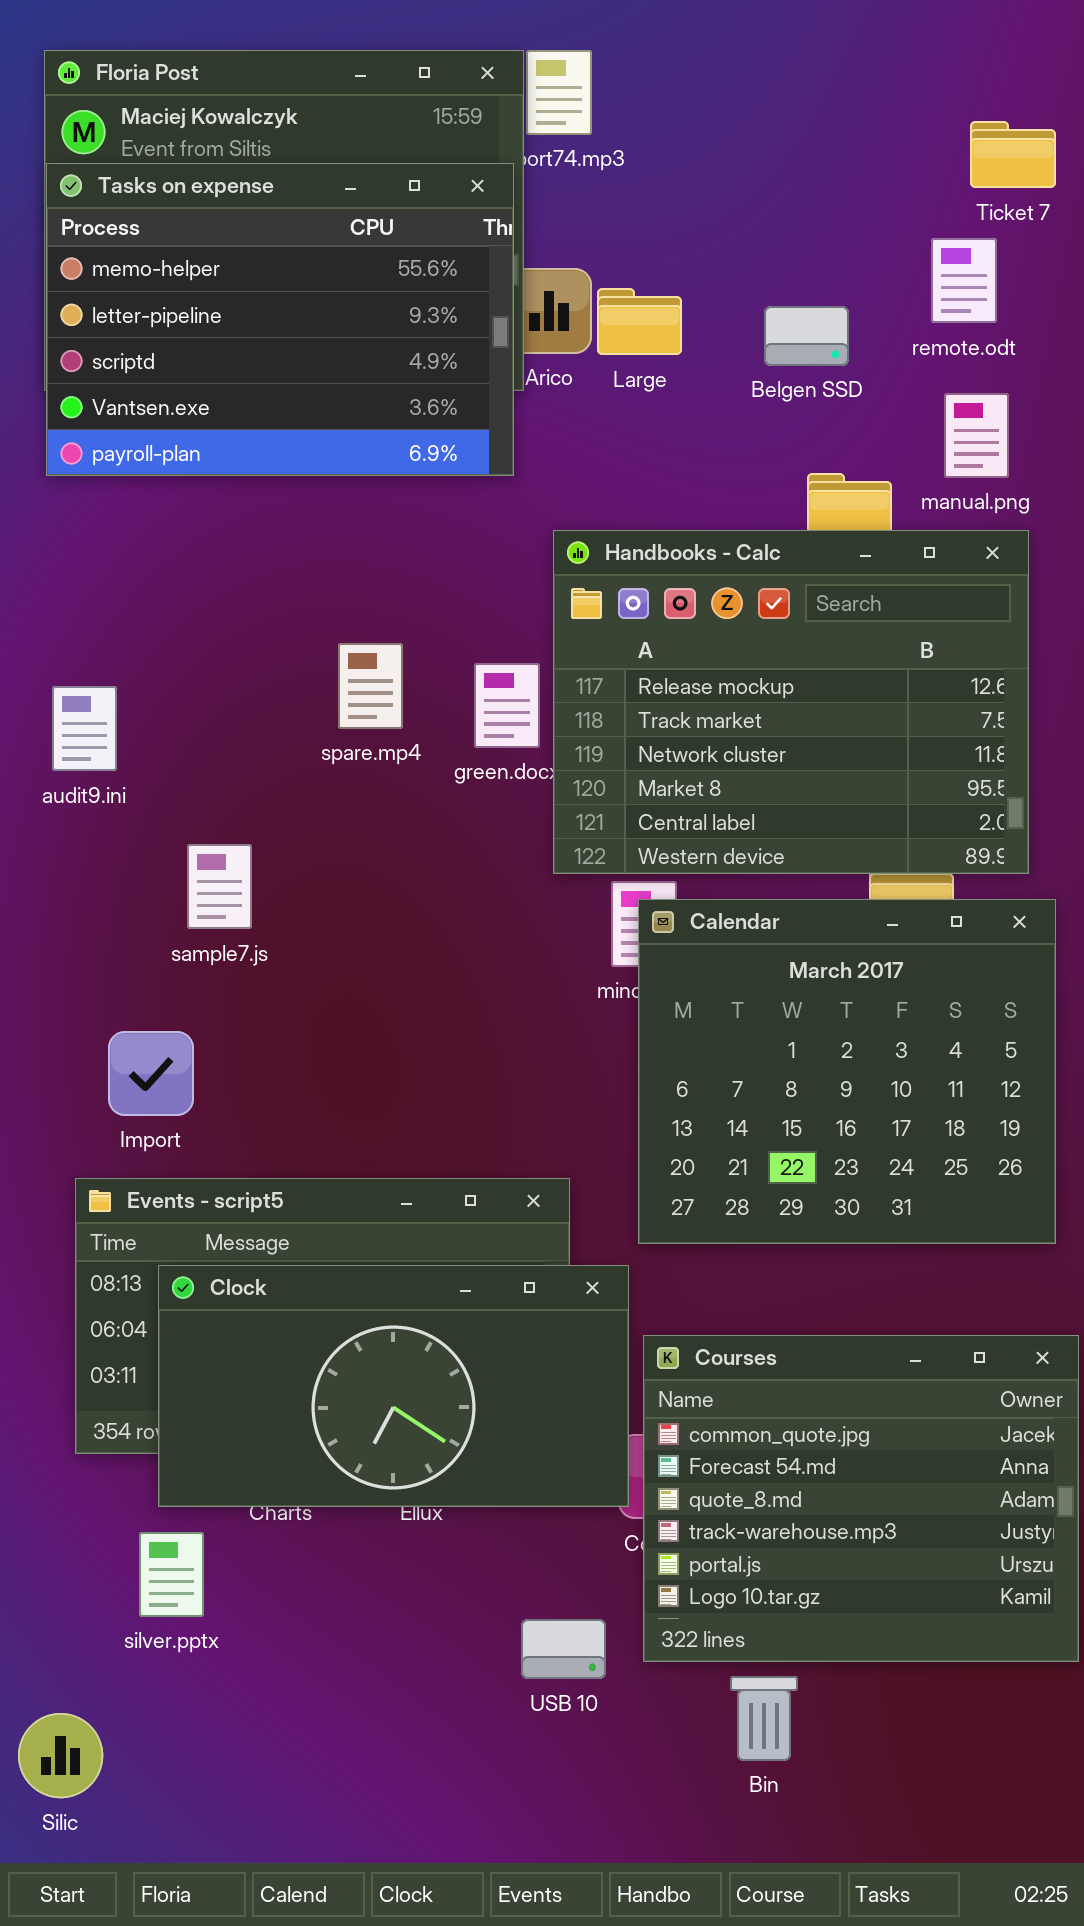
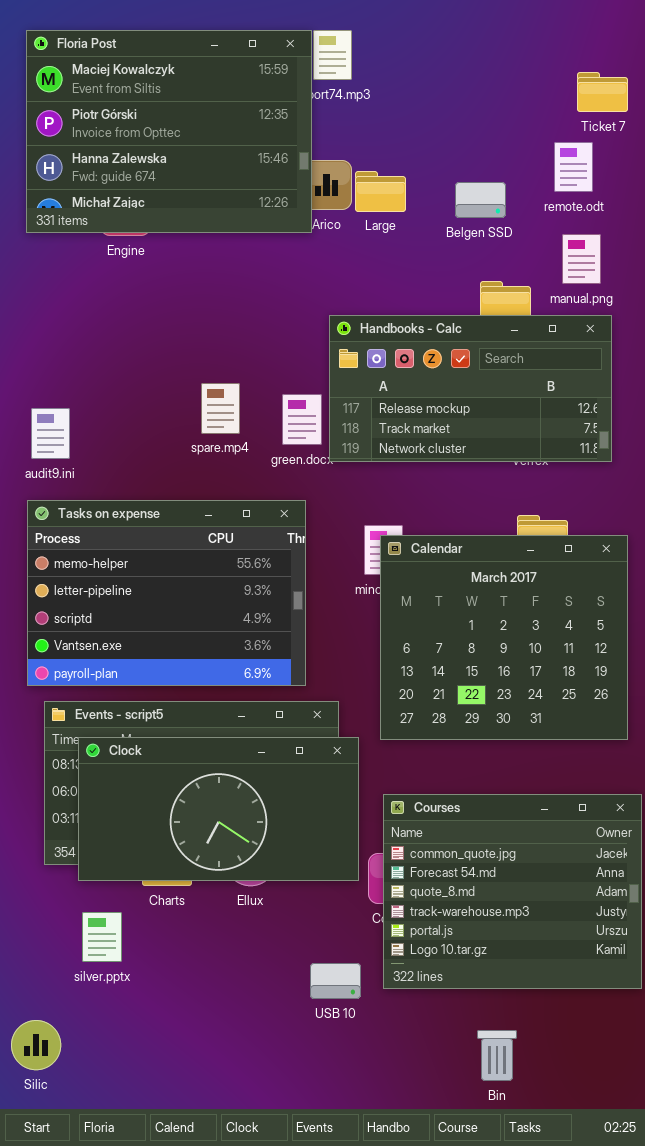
Tasks on expense: [46,163,514,476] -> [27,500,306,686], moved
Handbooks - Calc: [553,530,1029,874] -> [329,315,612,462], resized
Clock: [158,1265,629,1507] -> [78,737,359,881], moved
Bin: [730,1676,798,1761] -> [477,1030,517,1081], moved

